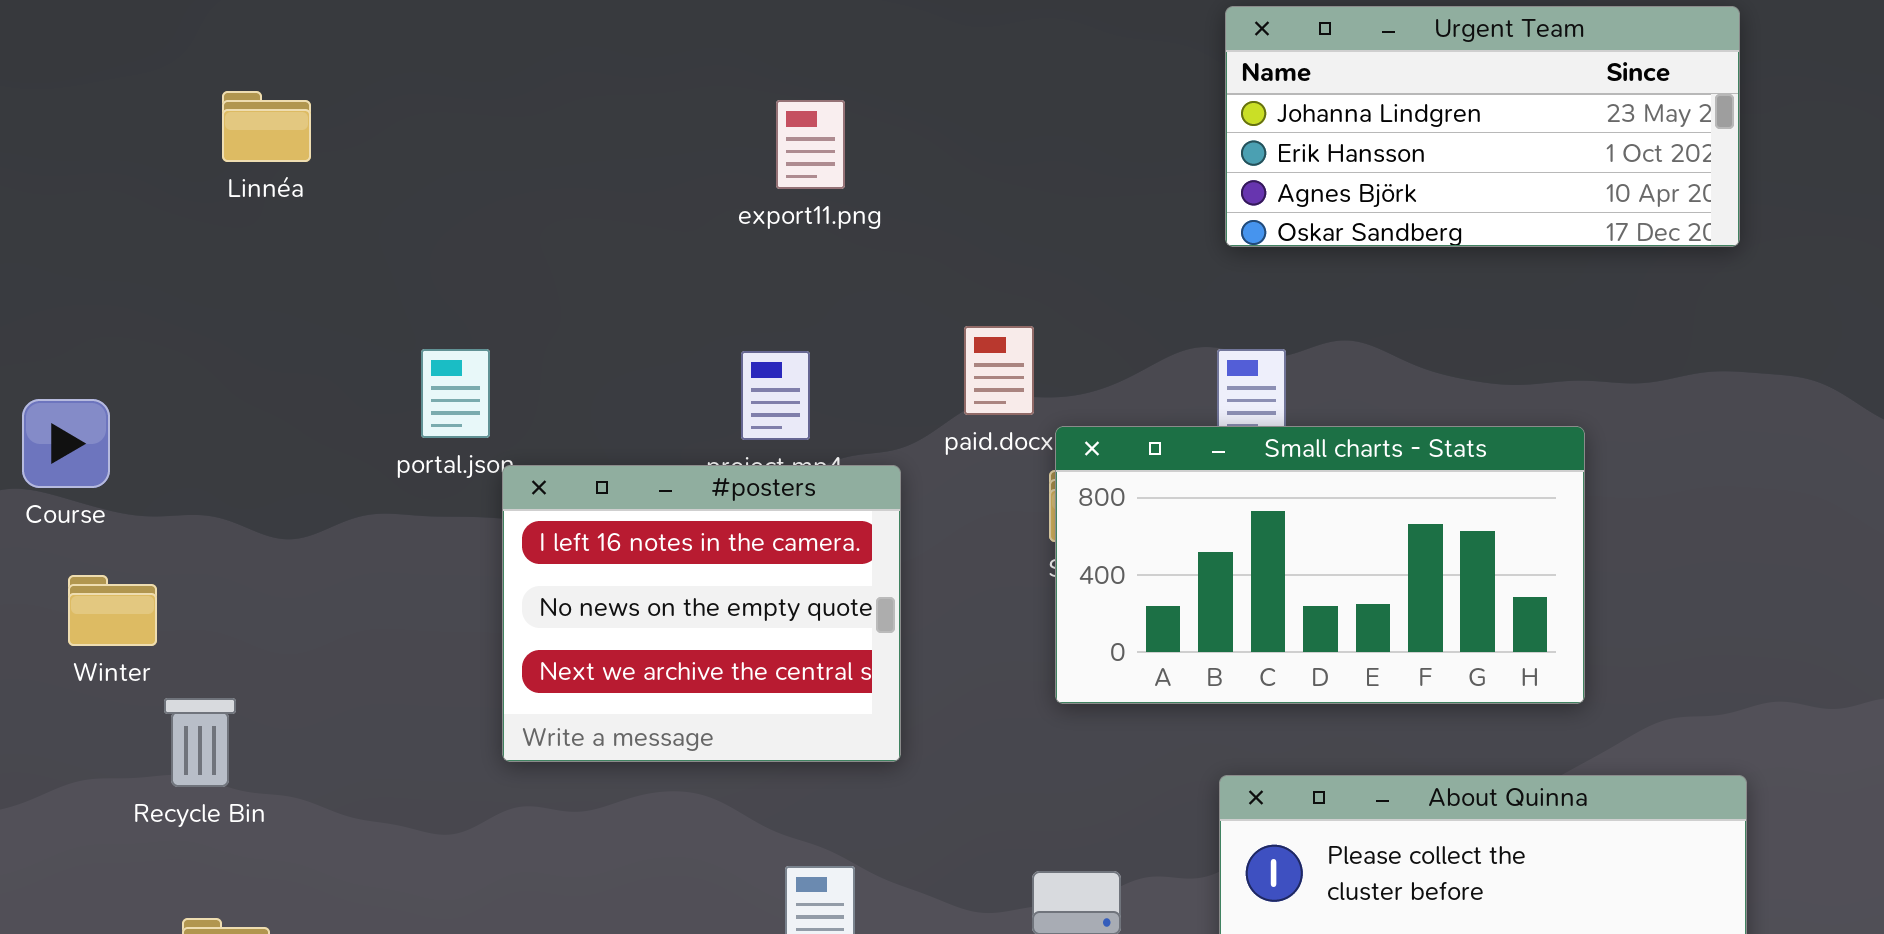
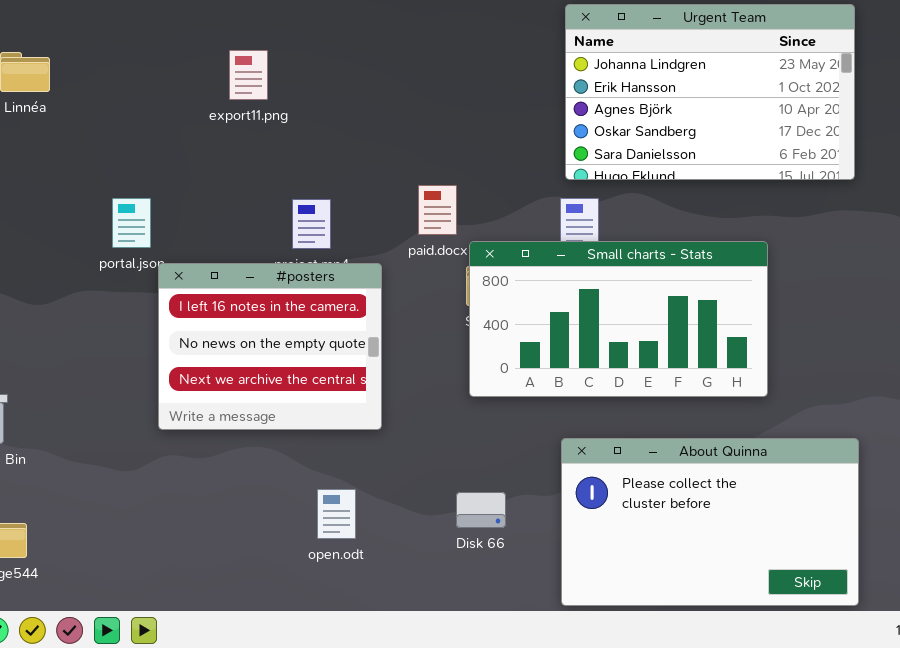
Urgent Team: [1225,6,1740,247] -> [565,4,855,180], resized
export11.png: [776,100,845,189] -> [229,50,268,100], moved

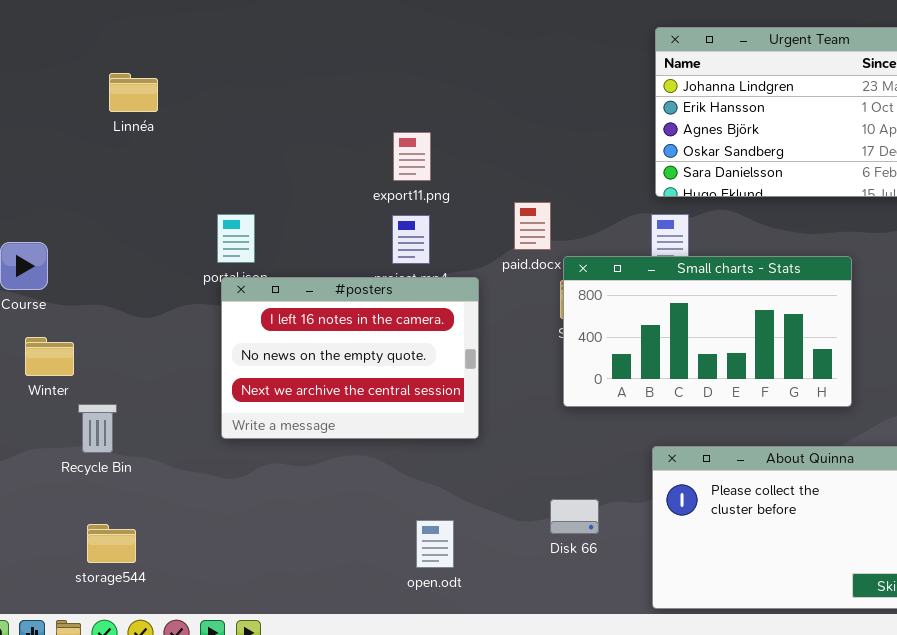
export11.png: [229,50,268,100] -> [393,132,431,181], moved
#posters: [158,263,382,430] -> [221,277,479,439], resized
open.odt: [317,489,356,539] -> [416,520,454,568], moved

